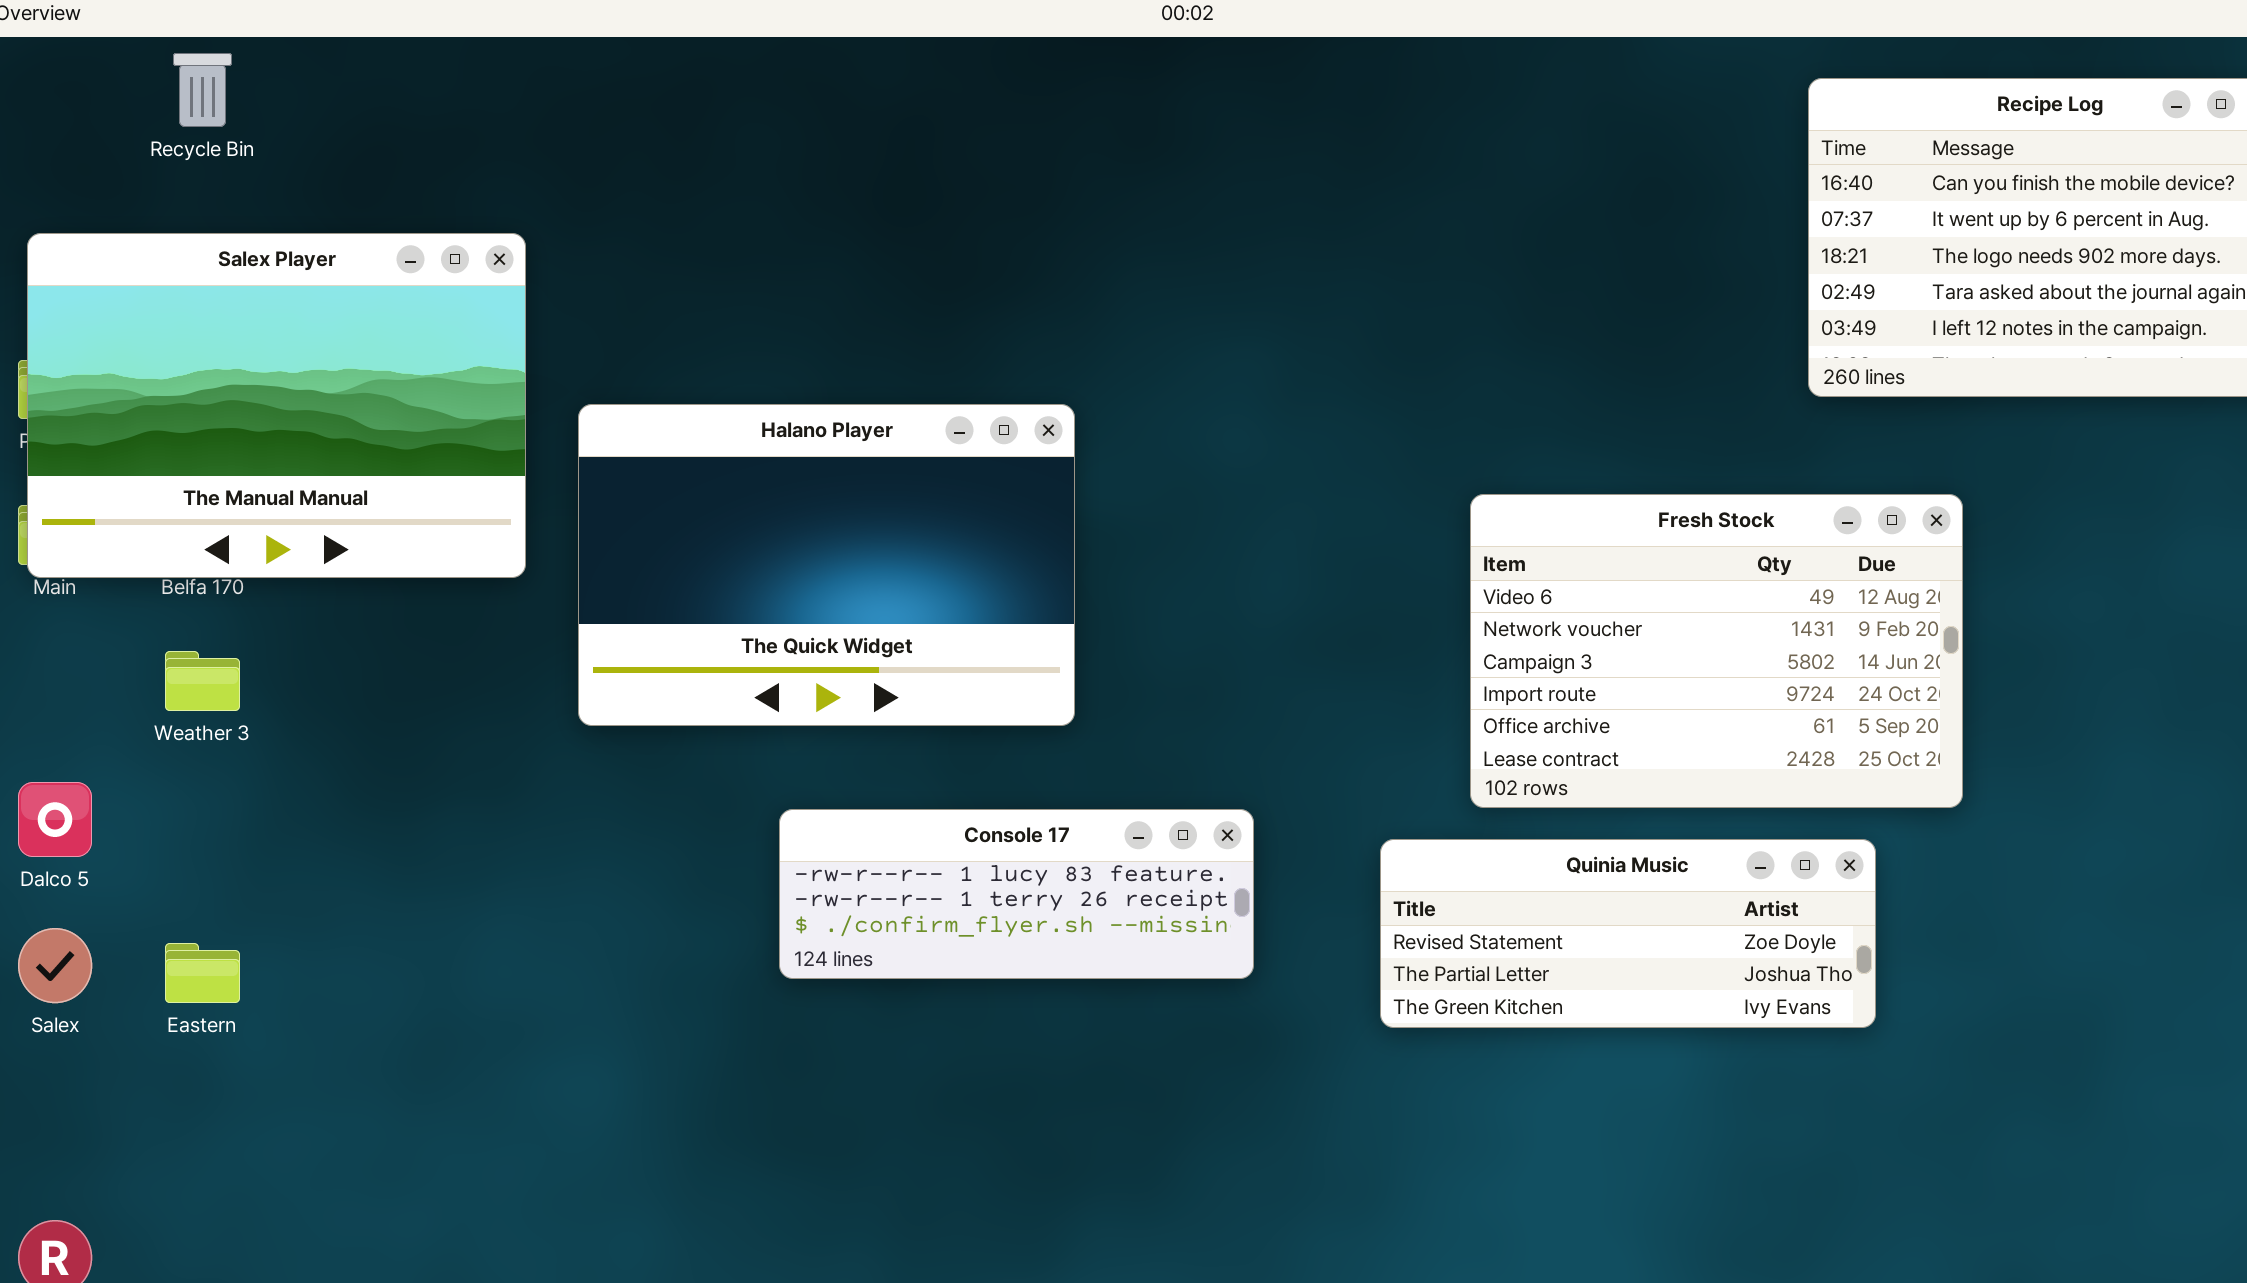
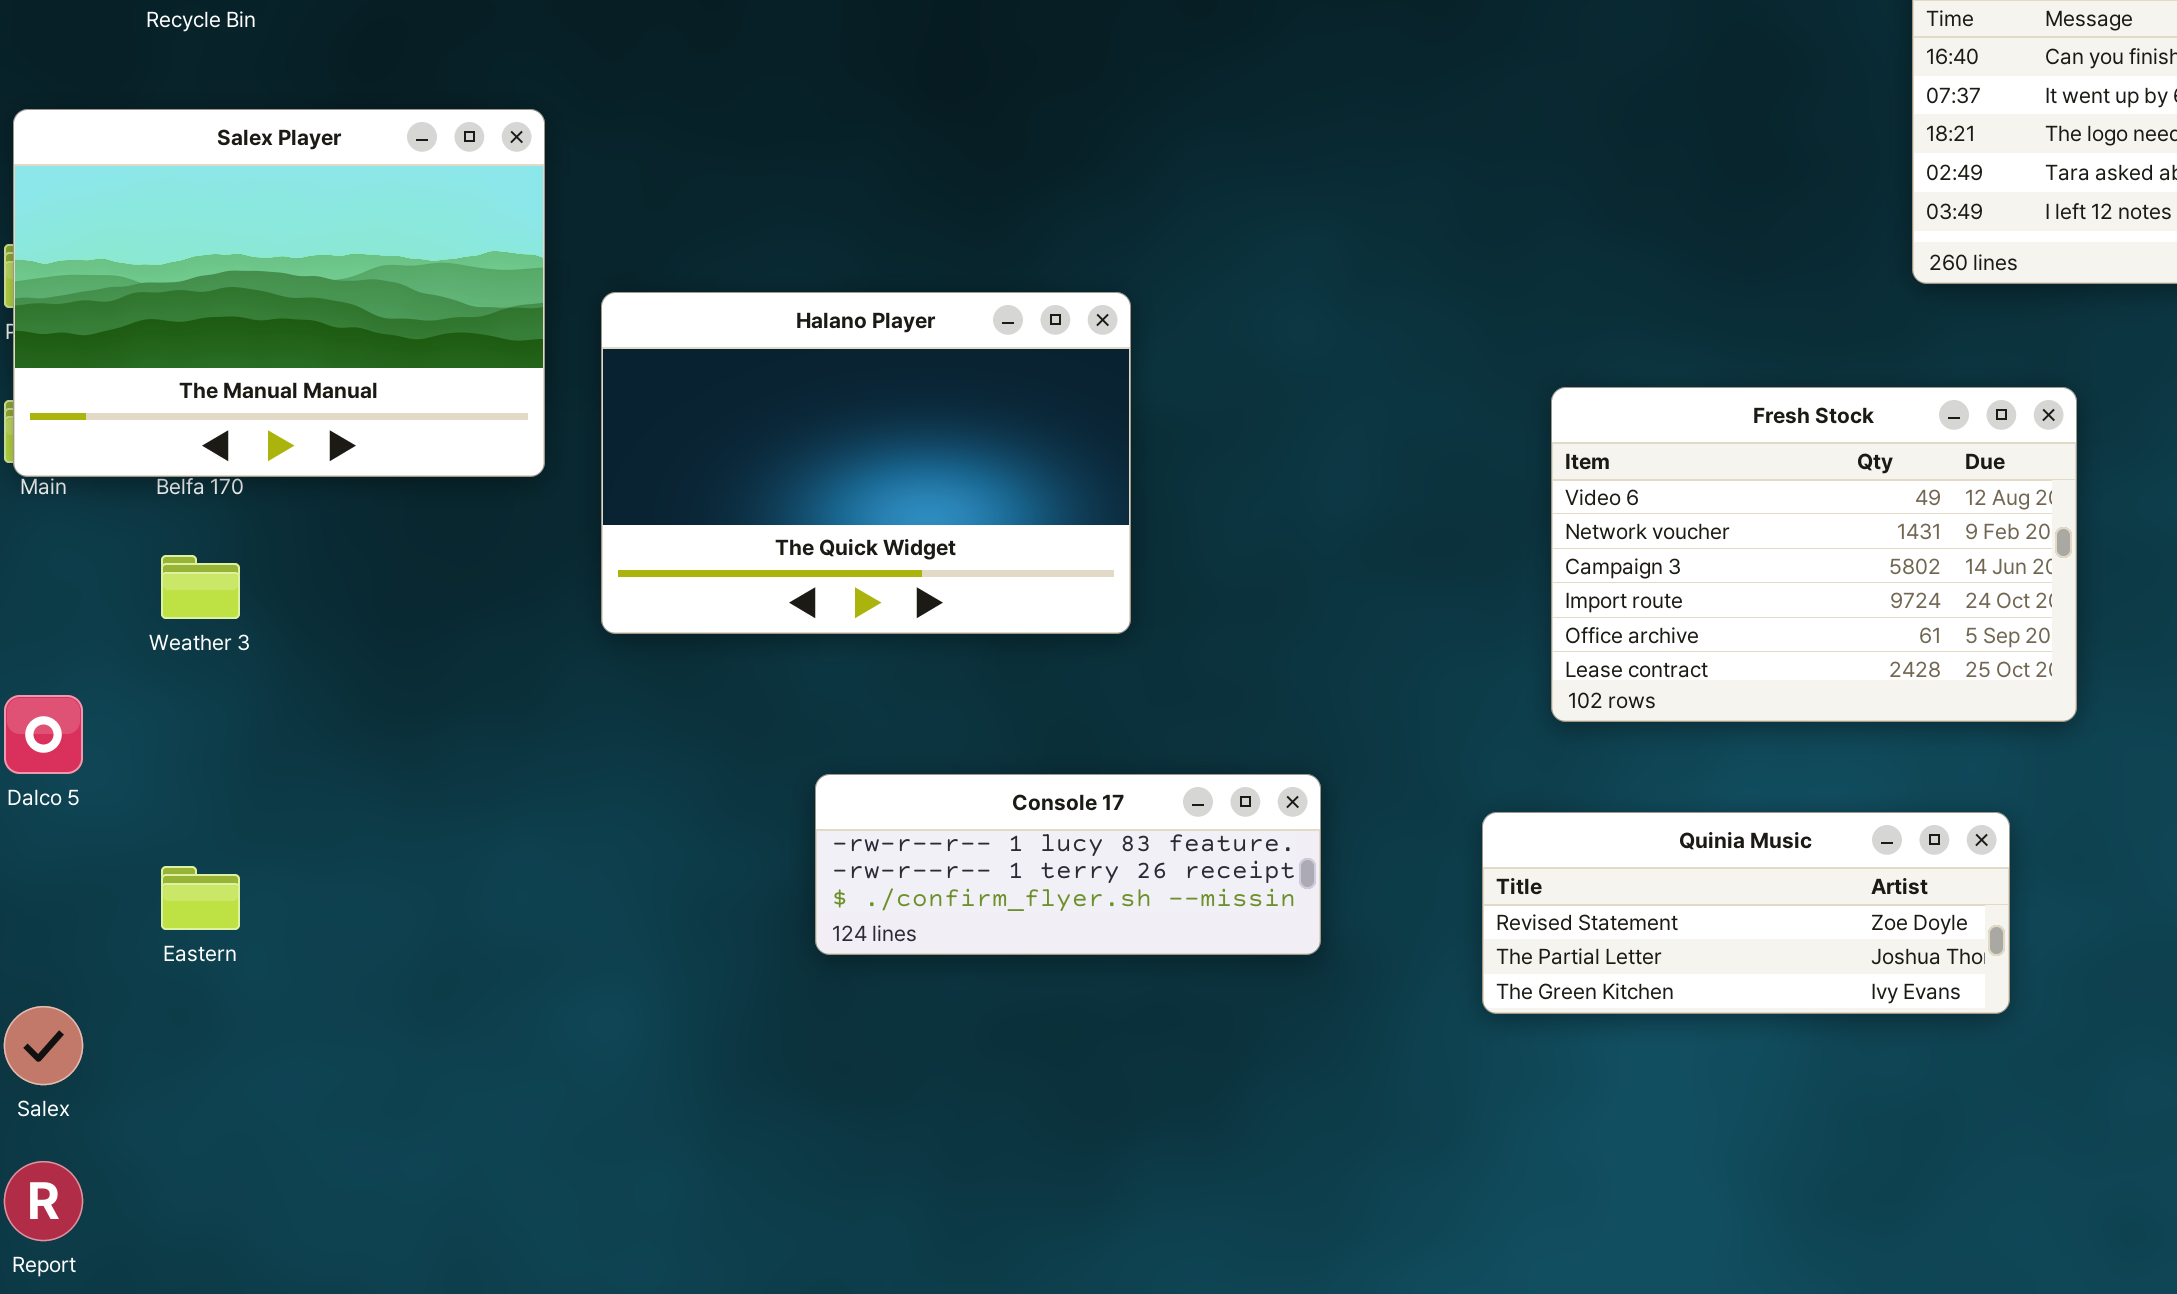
Console 17: [779,809,1254,979] -> [815,774,1321,955], moved
Quinia Music: [1380,839,1876,1028] -> [1482,812,2010,1014], moved
Salex: [18,928,92,1003] -> [4,1006,83,1085], moved

